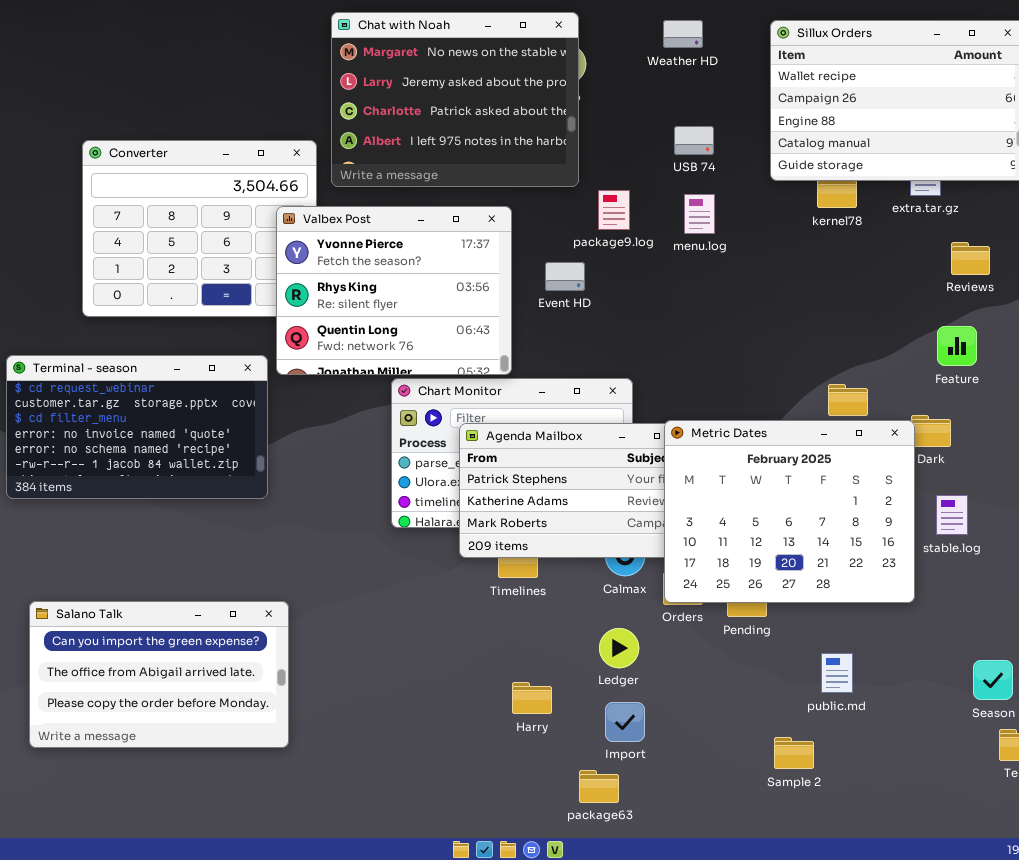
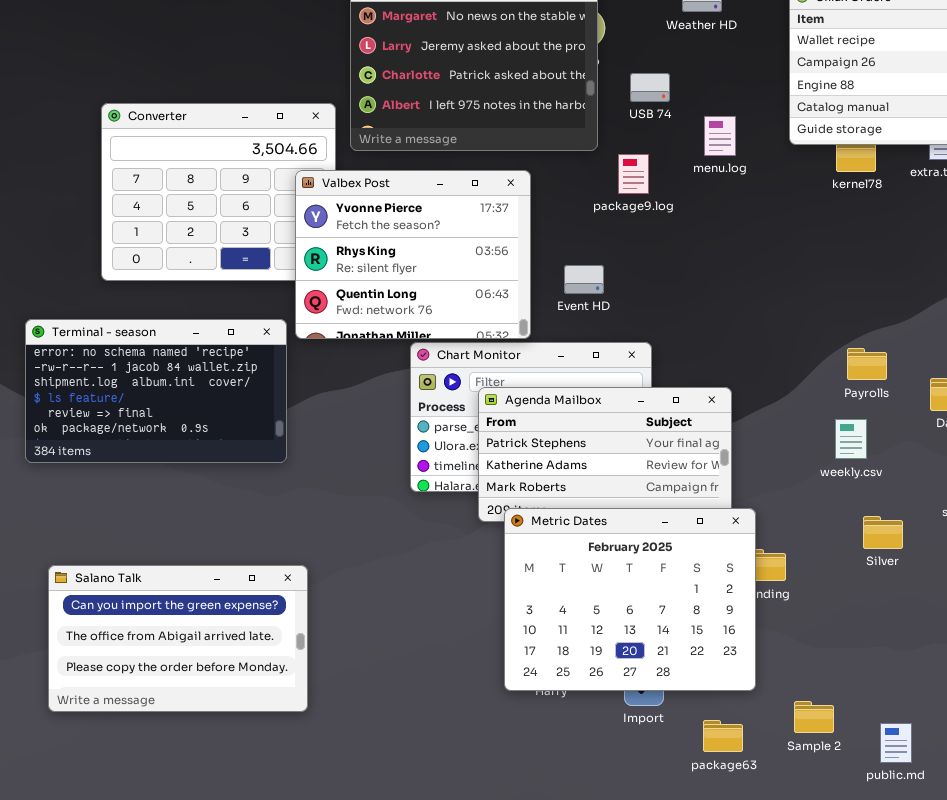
USB 74: [674,126,714,155] -> [630,73,670,102], moved
menu.log: [684,194,715,234] -> [704,116,736,156], moved
Event HD: [545,262,585,291] -> [564,265,604,294], moved
Terminal - season: [6,355,268,499] -> [25,319,287,463], scrolled down 4 rows
Metric Dates: [664,420,915,603] -> [504,508,756,691], moved
public.md: [821,653,853,693] -> [880,723,912,763], moved
package63: [579,770,619,803] -> [703,720,743,752], moved

